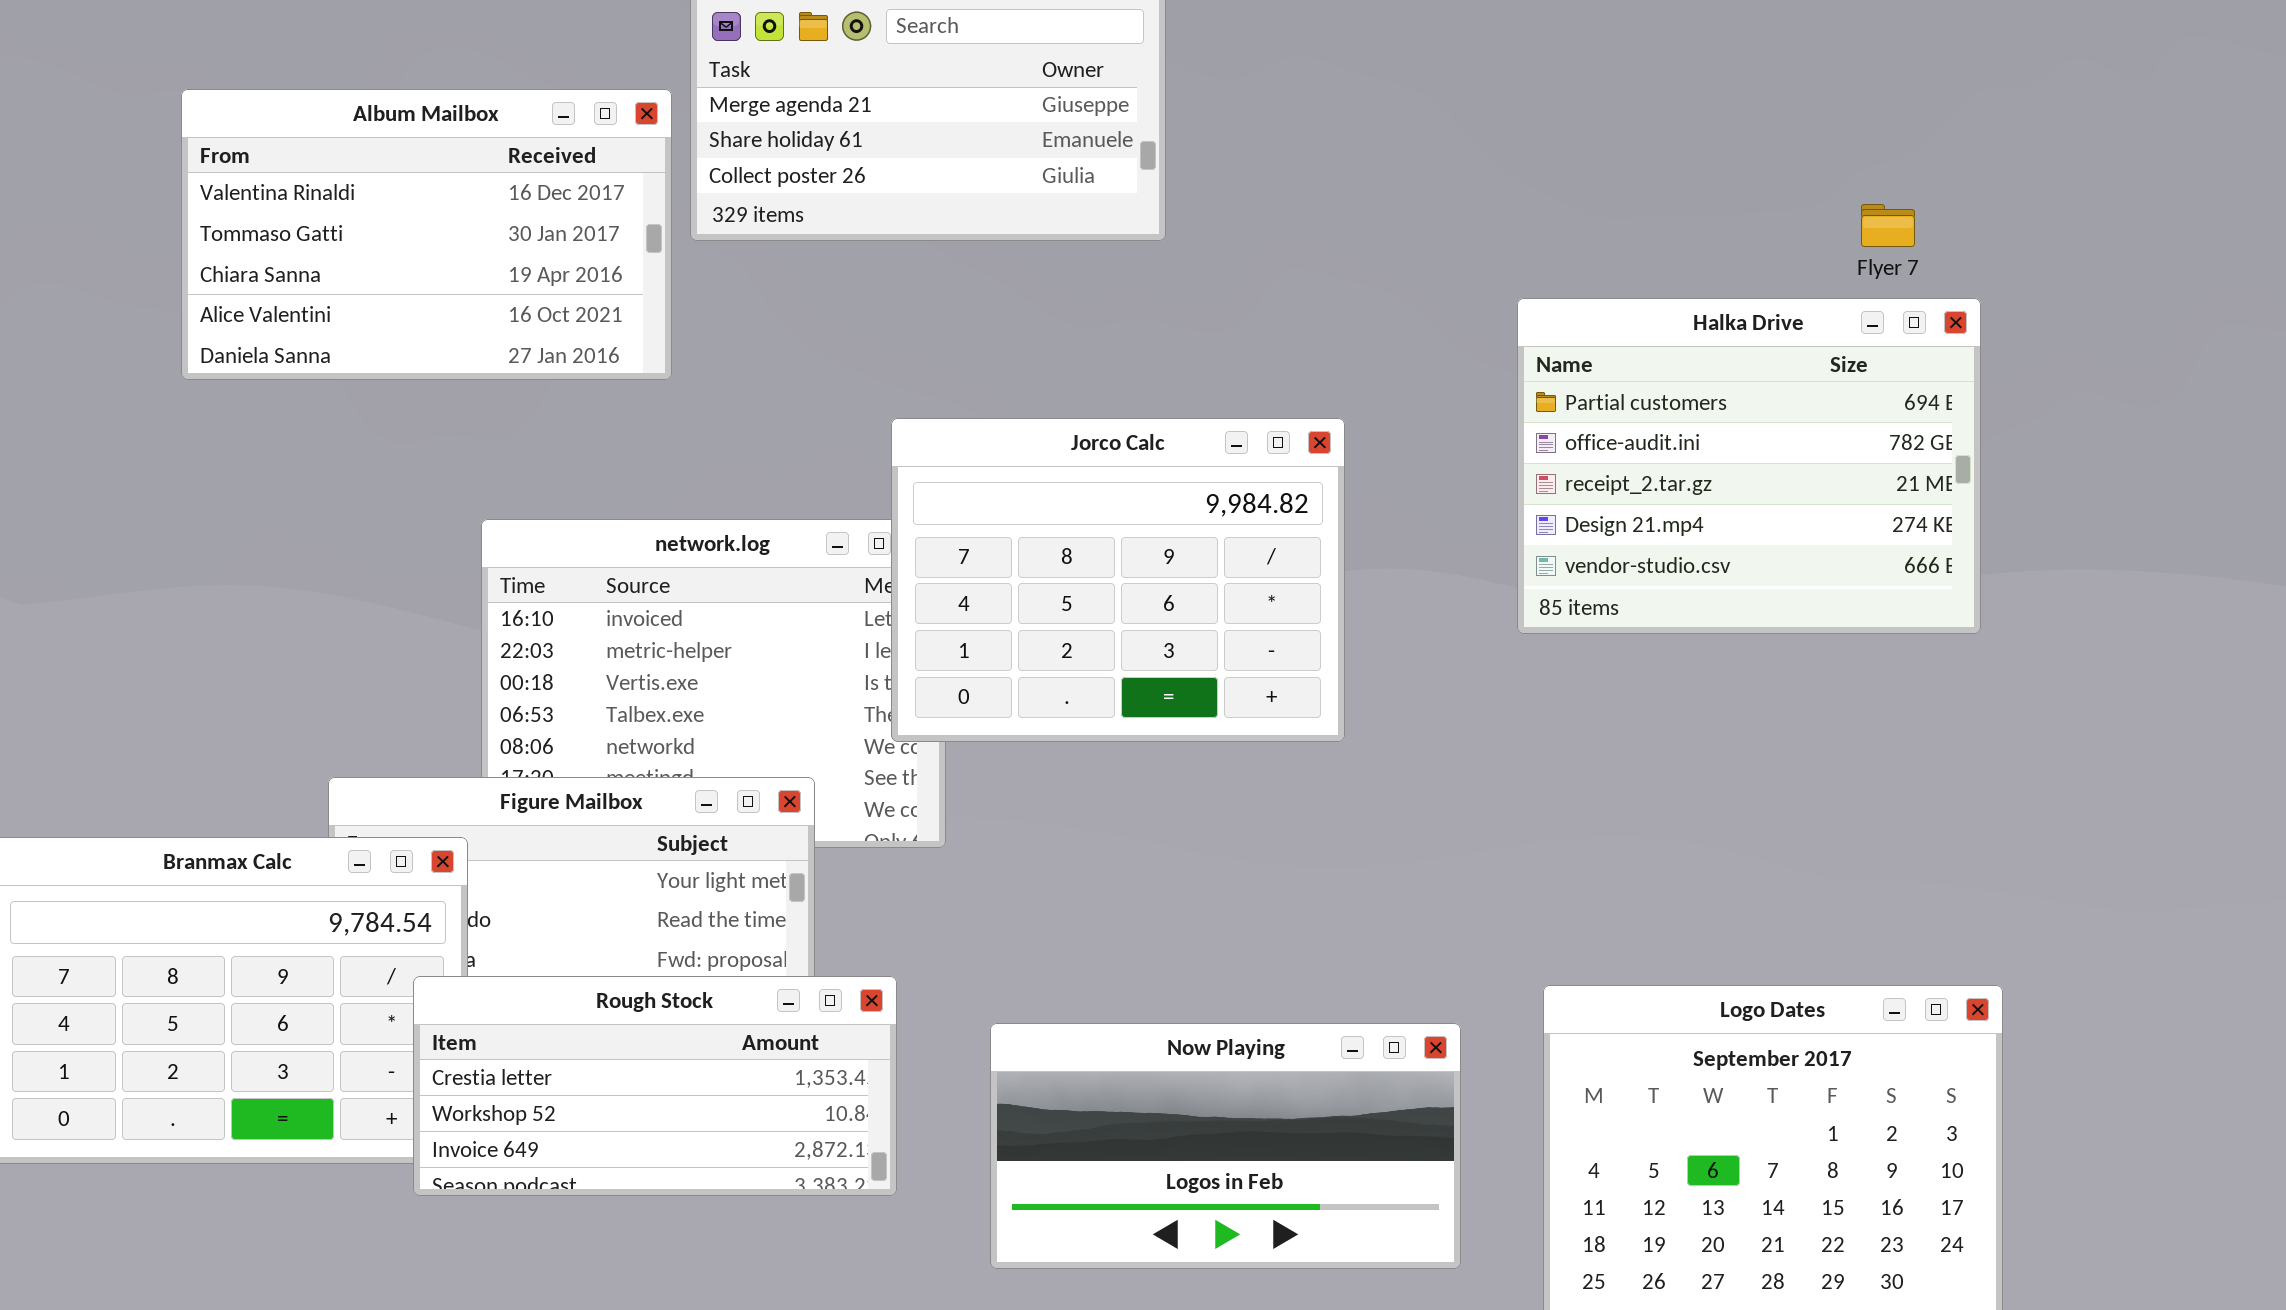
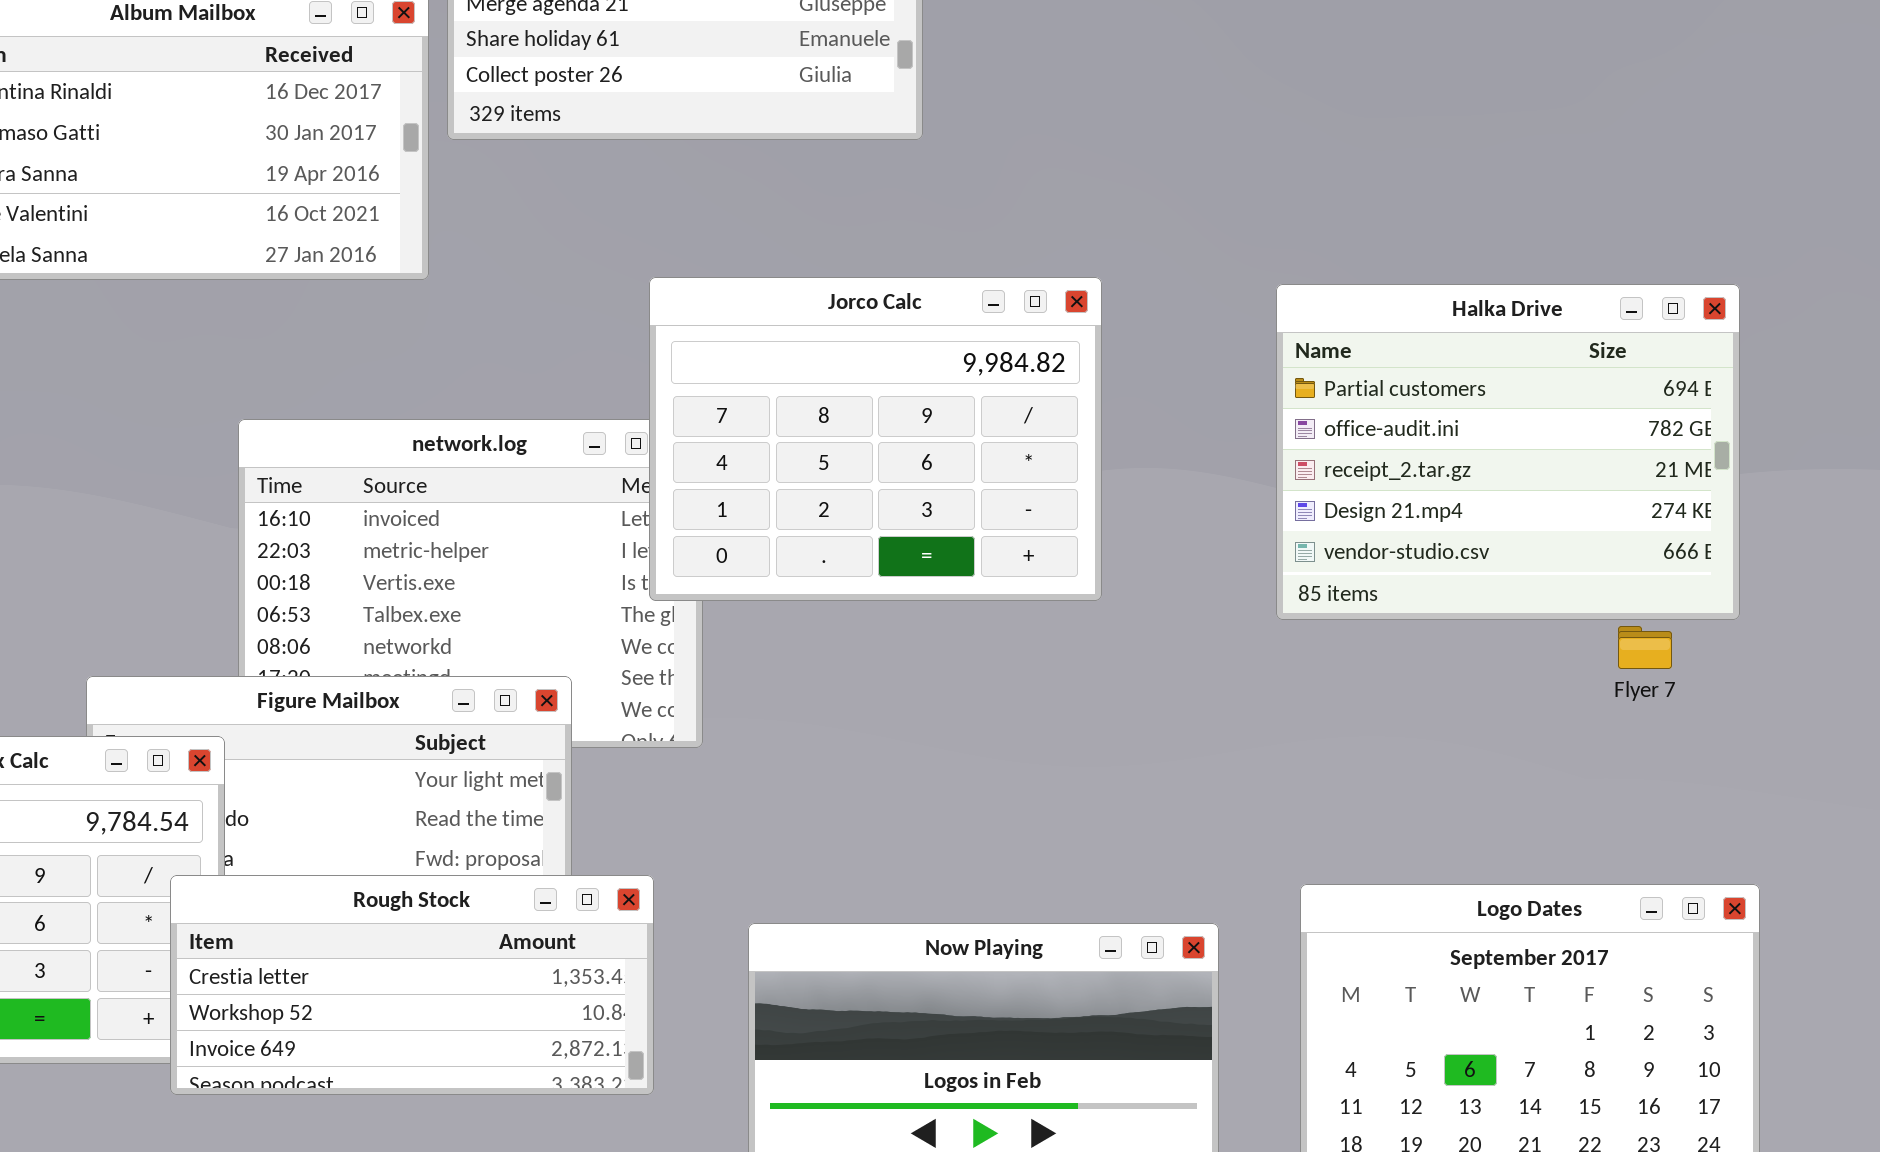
Flyer 7: [1861,204,1915,247] -> [1618,626,1672,669], moved
Halka Drive: [1517,298,1981,634] -> [1276,284,1740,620], moved
Jorco Calc: [891,418,1345,742] -> [649,277,1102,601], moved

